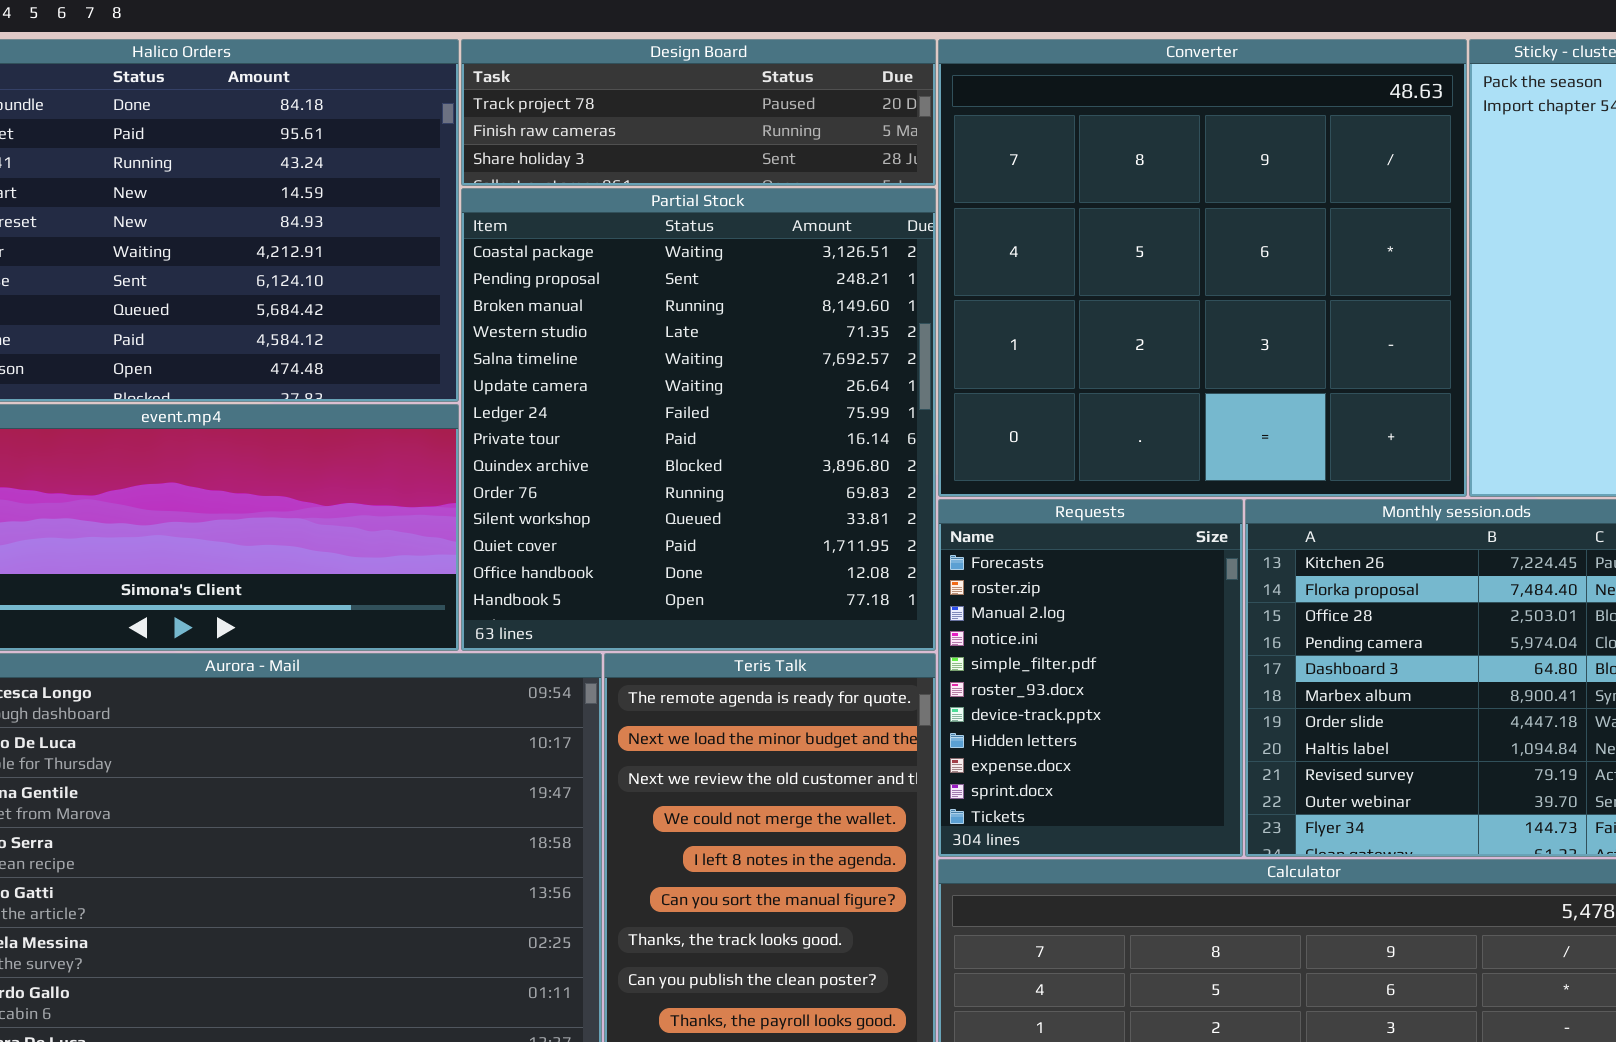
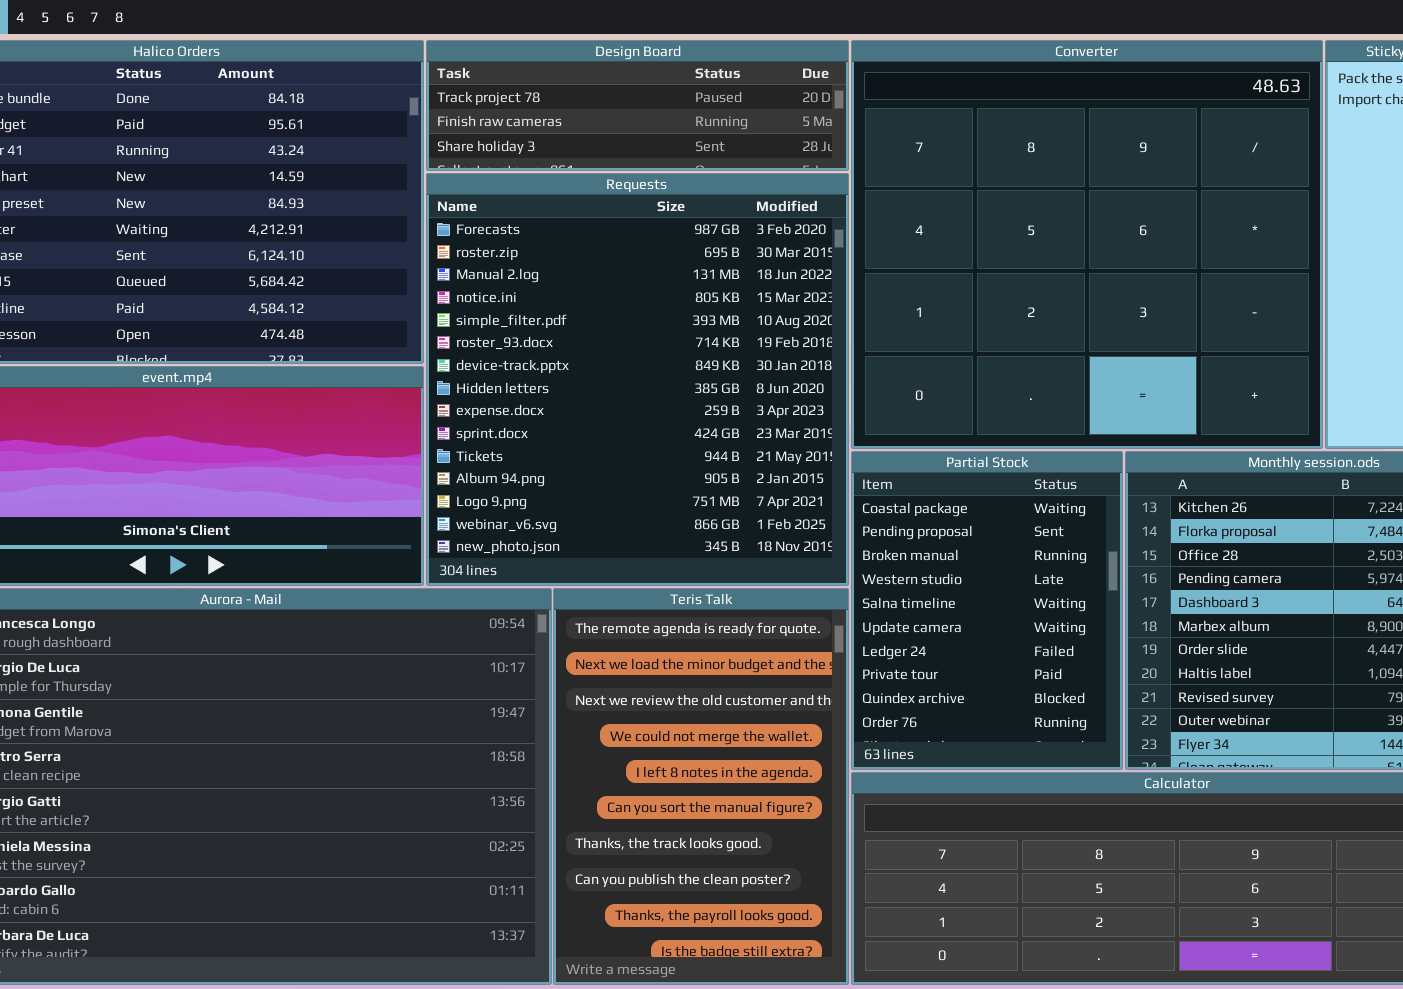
Partial Stock: [461,188,936,651] -> [851,451,1123,770], moved, resized
Requests: [938,499,1243,857] -> [426,173,849,586], moved, resized

